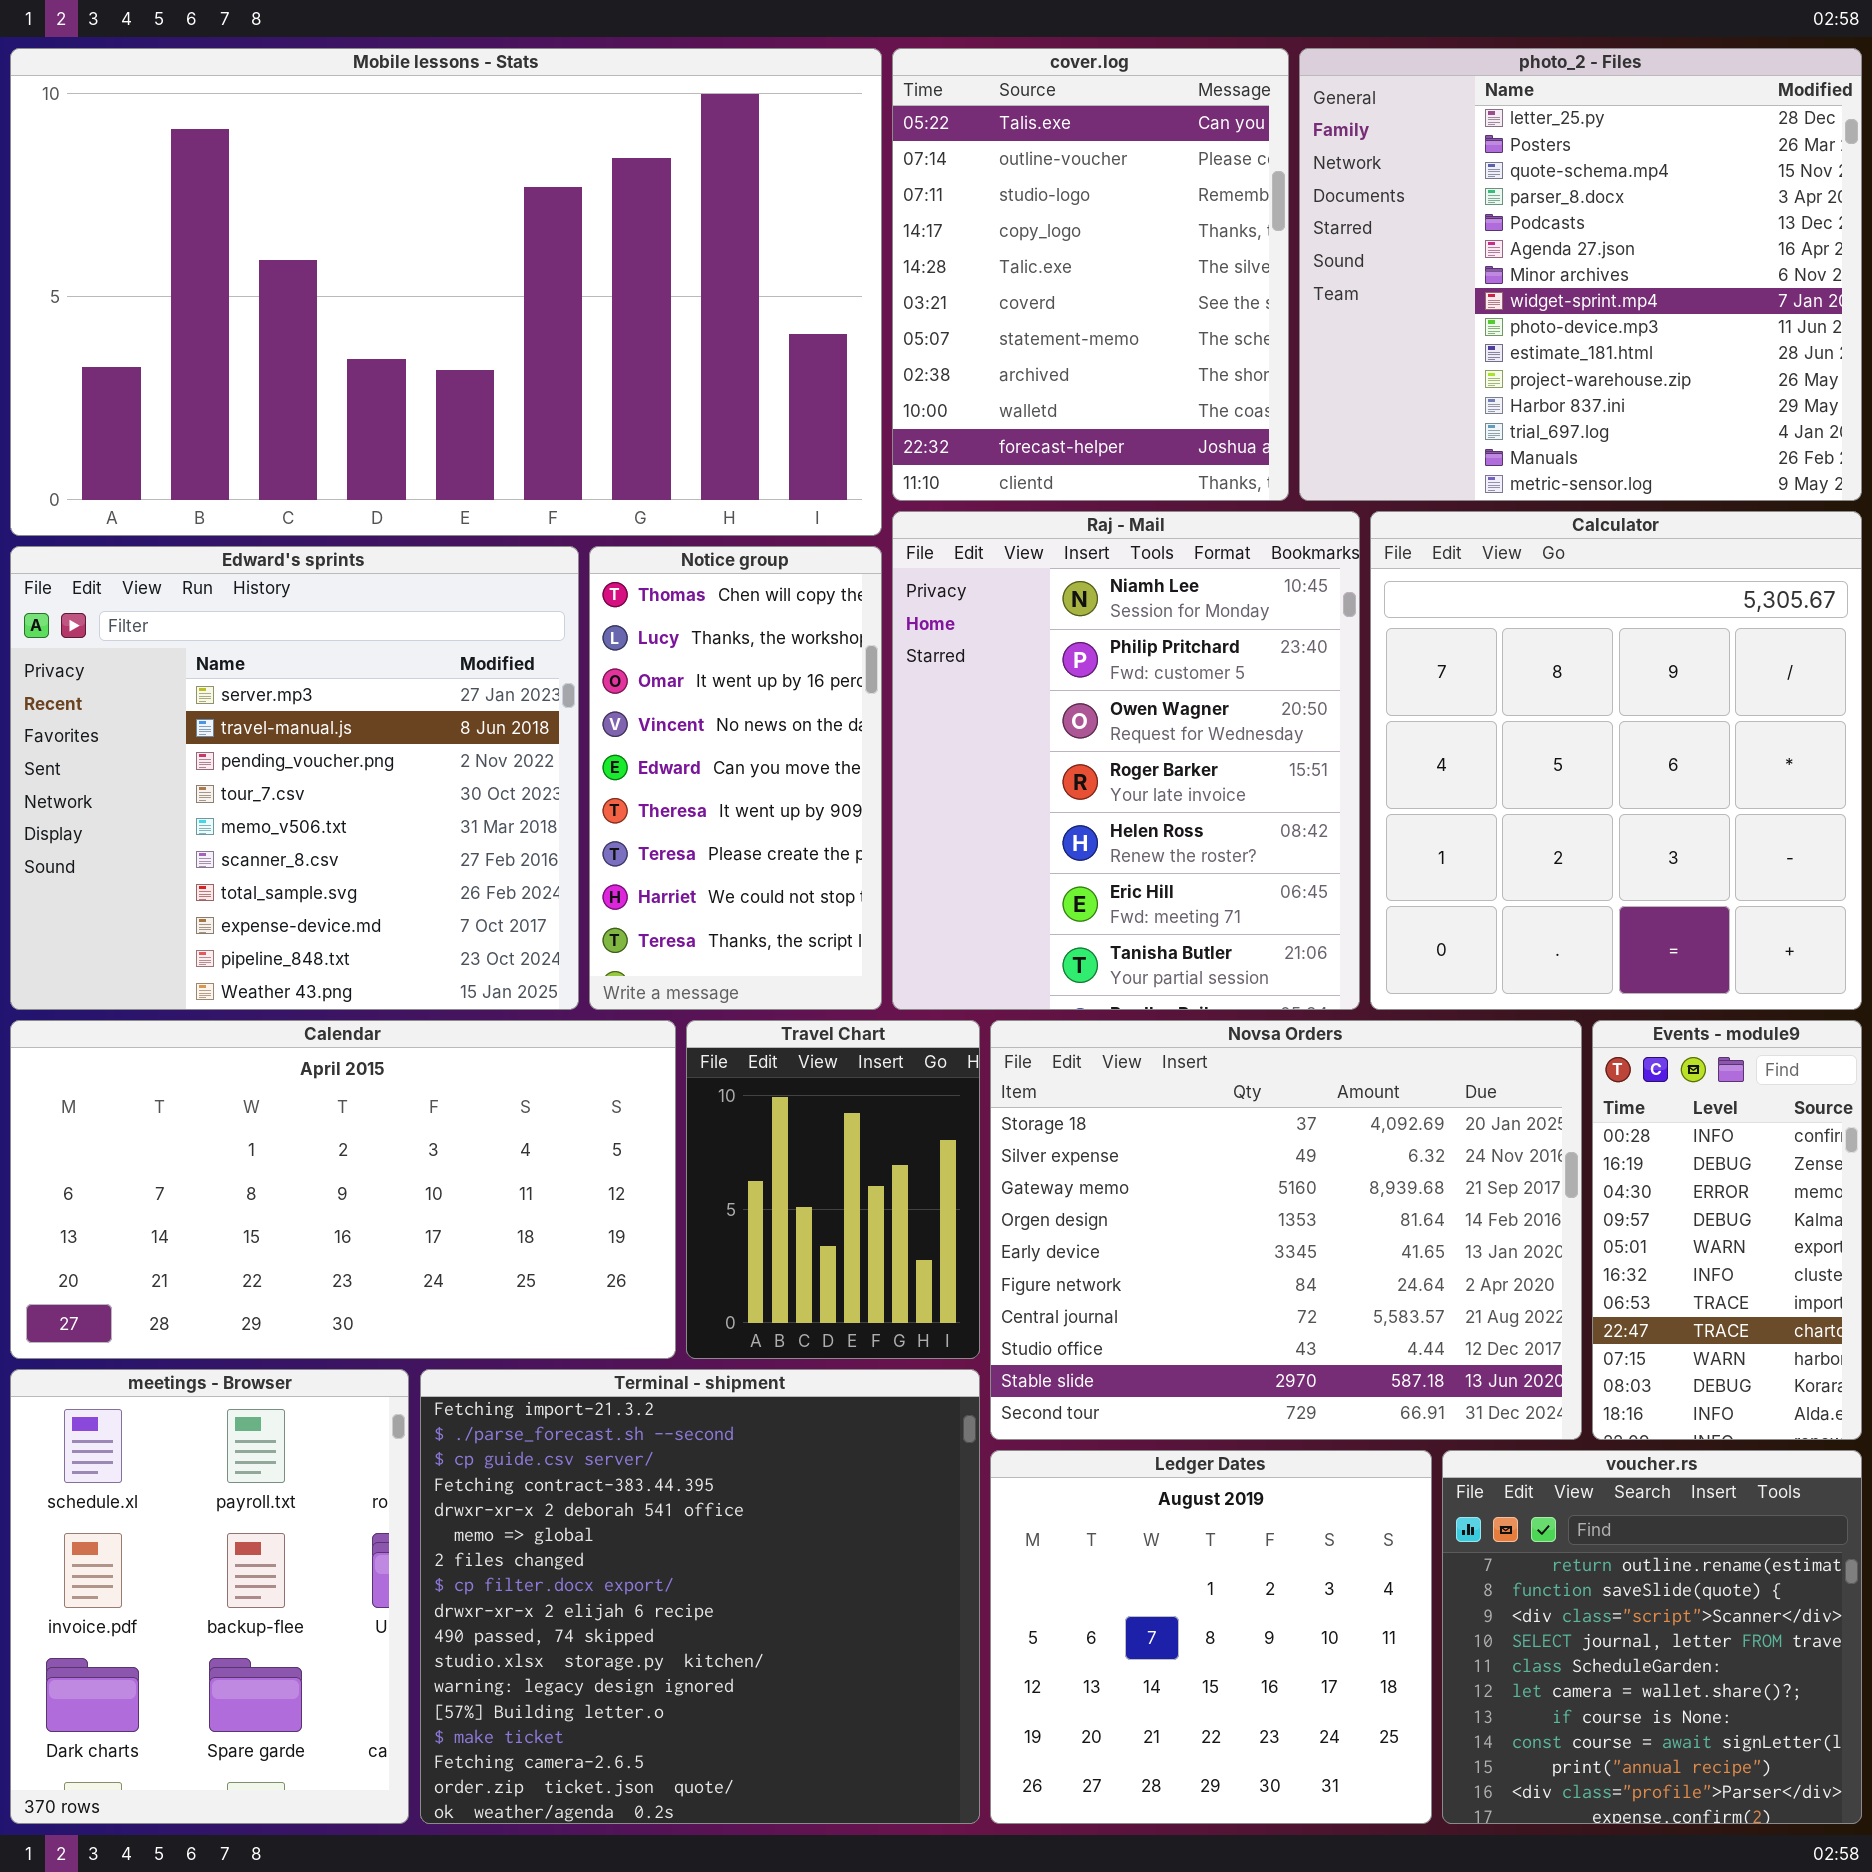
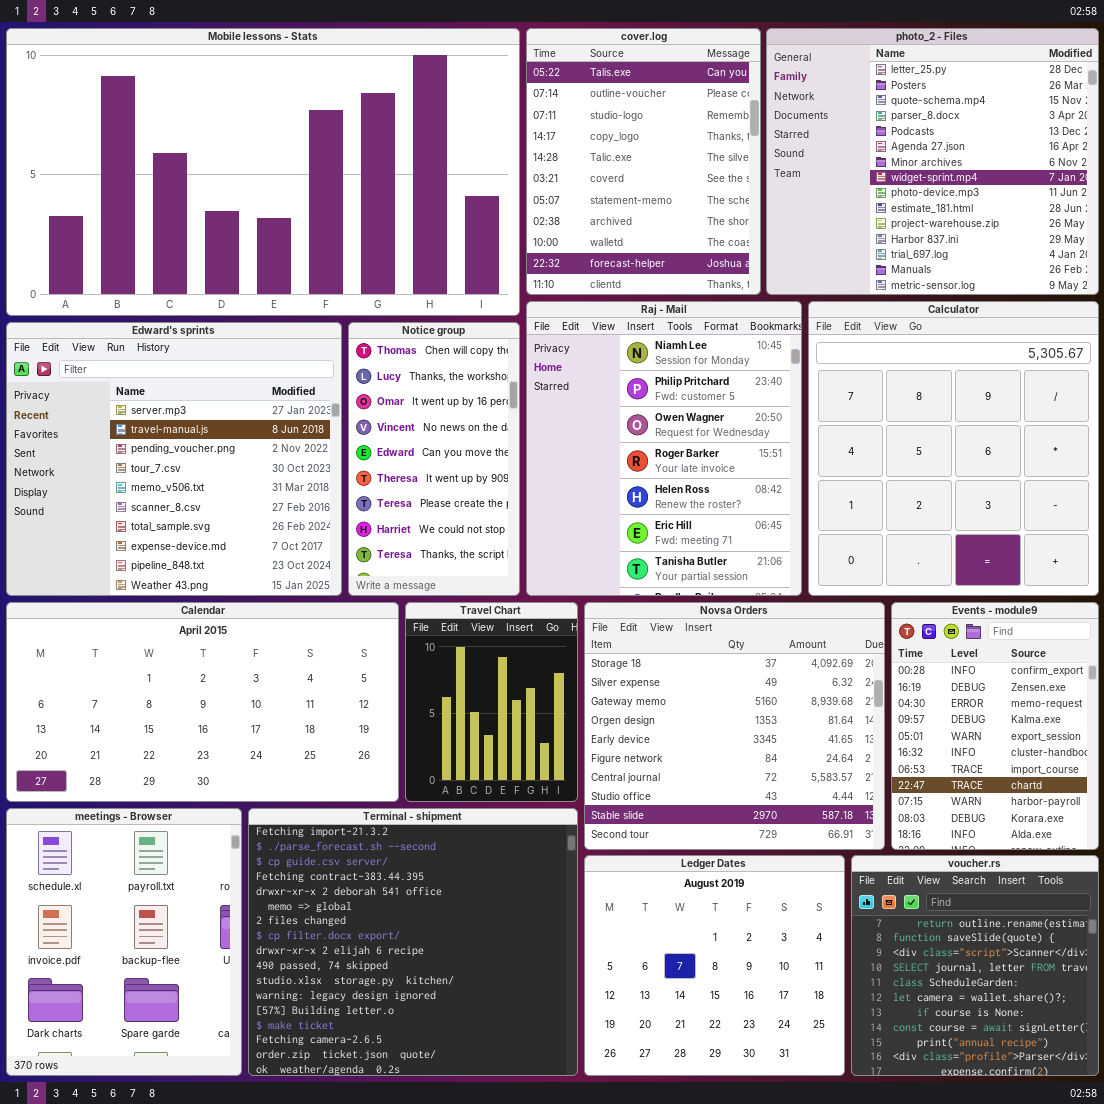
Novsa Orders: [990,1020,1582,1440] -> [584,602,885,850], resized
Events - module9: [1592,1020,1862,1440] -> [891,602,1099,850], resized

